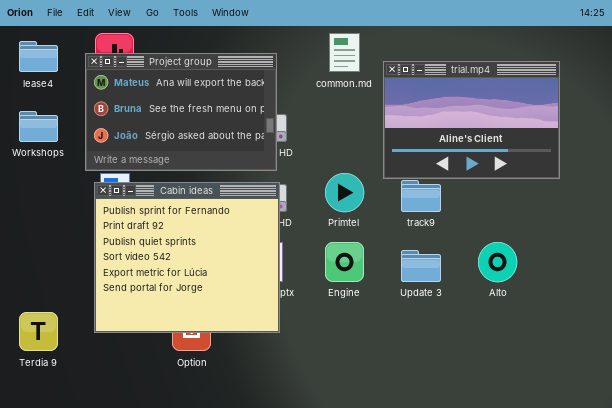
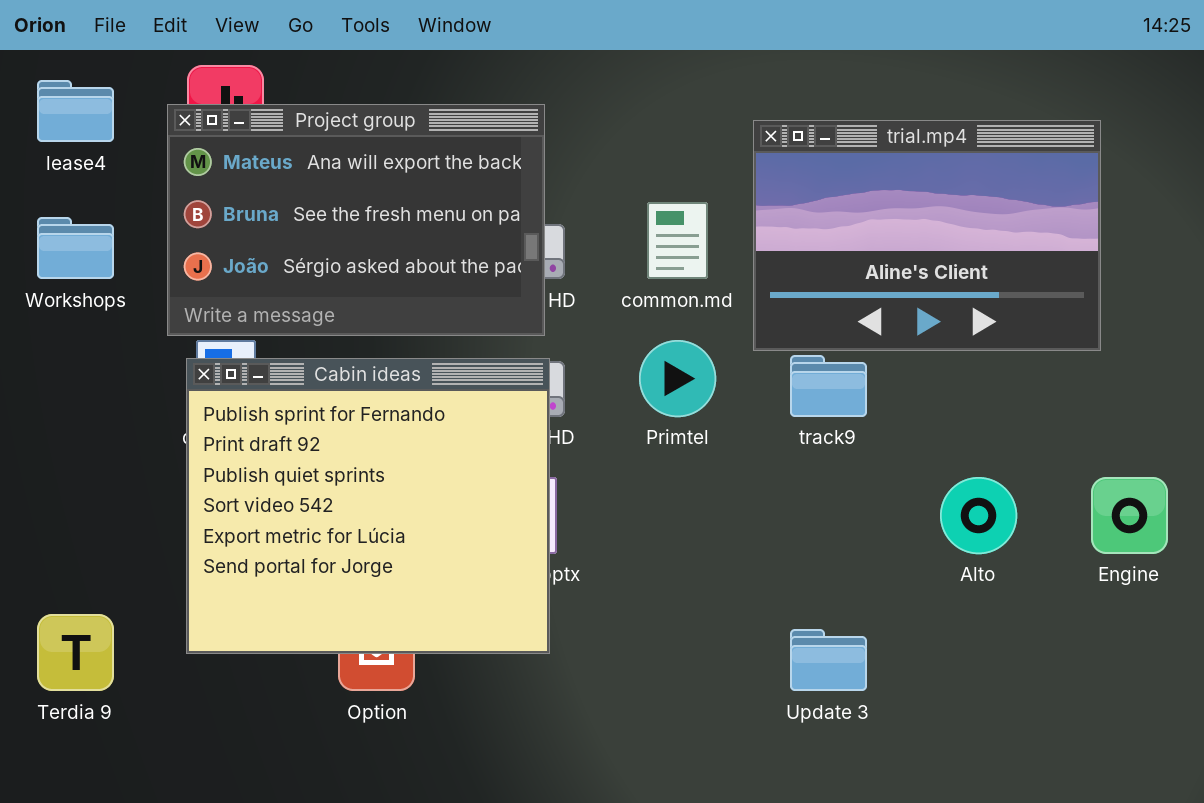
common.md: [329,33,360,72] -> [647,202,708,279], moved
Engine: [325,242,364,282] -> [1091,477,1168,554], moved
Update 3: [401,250,441,282] -> [790,629,867,691], moved

